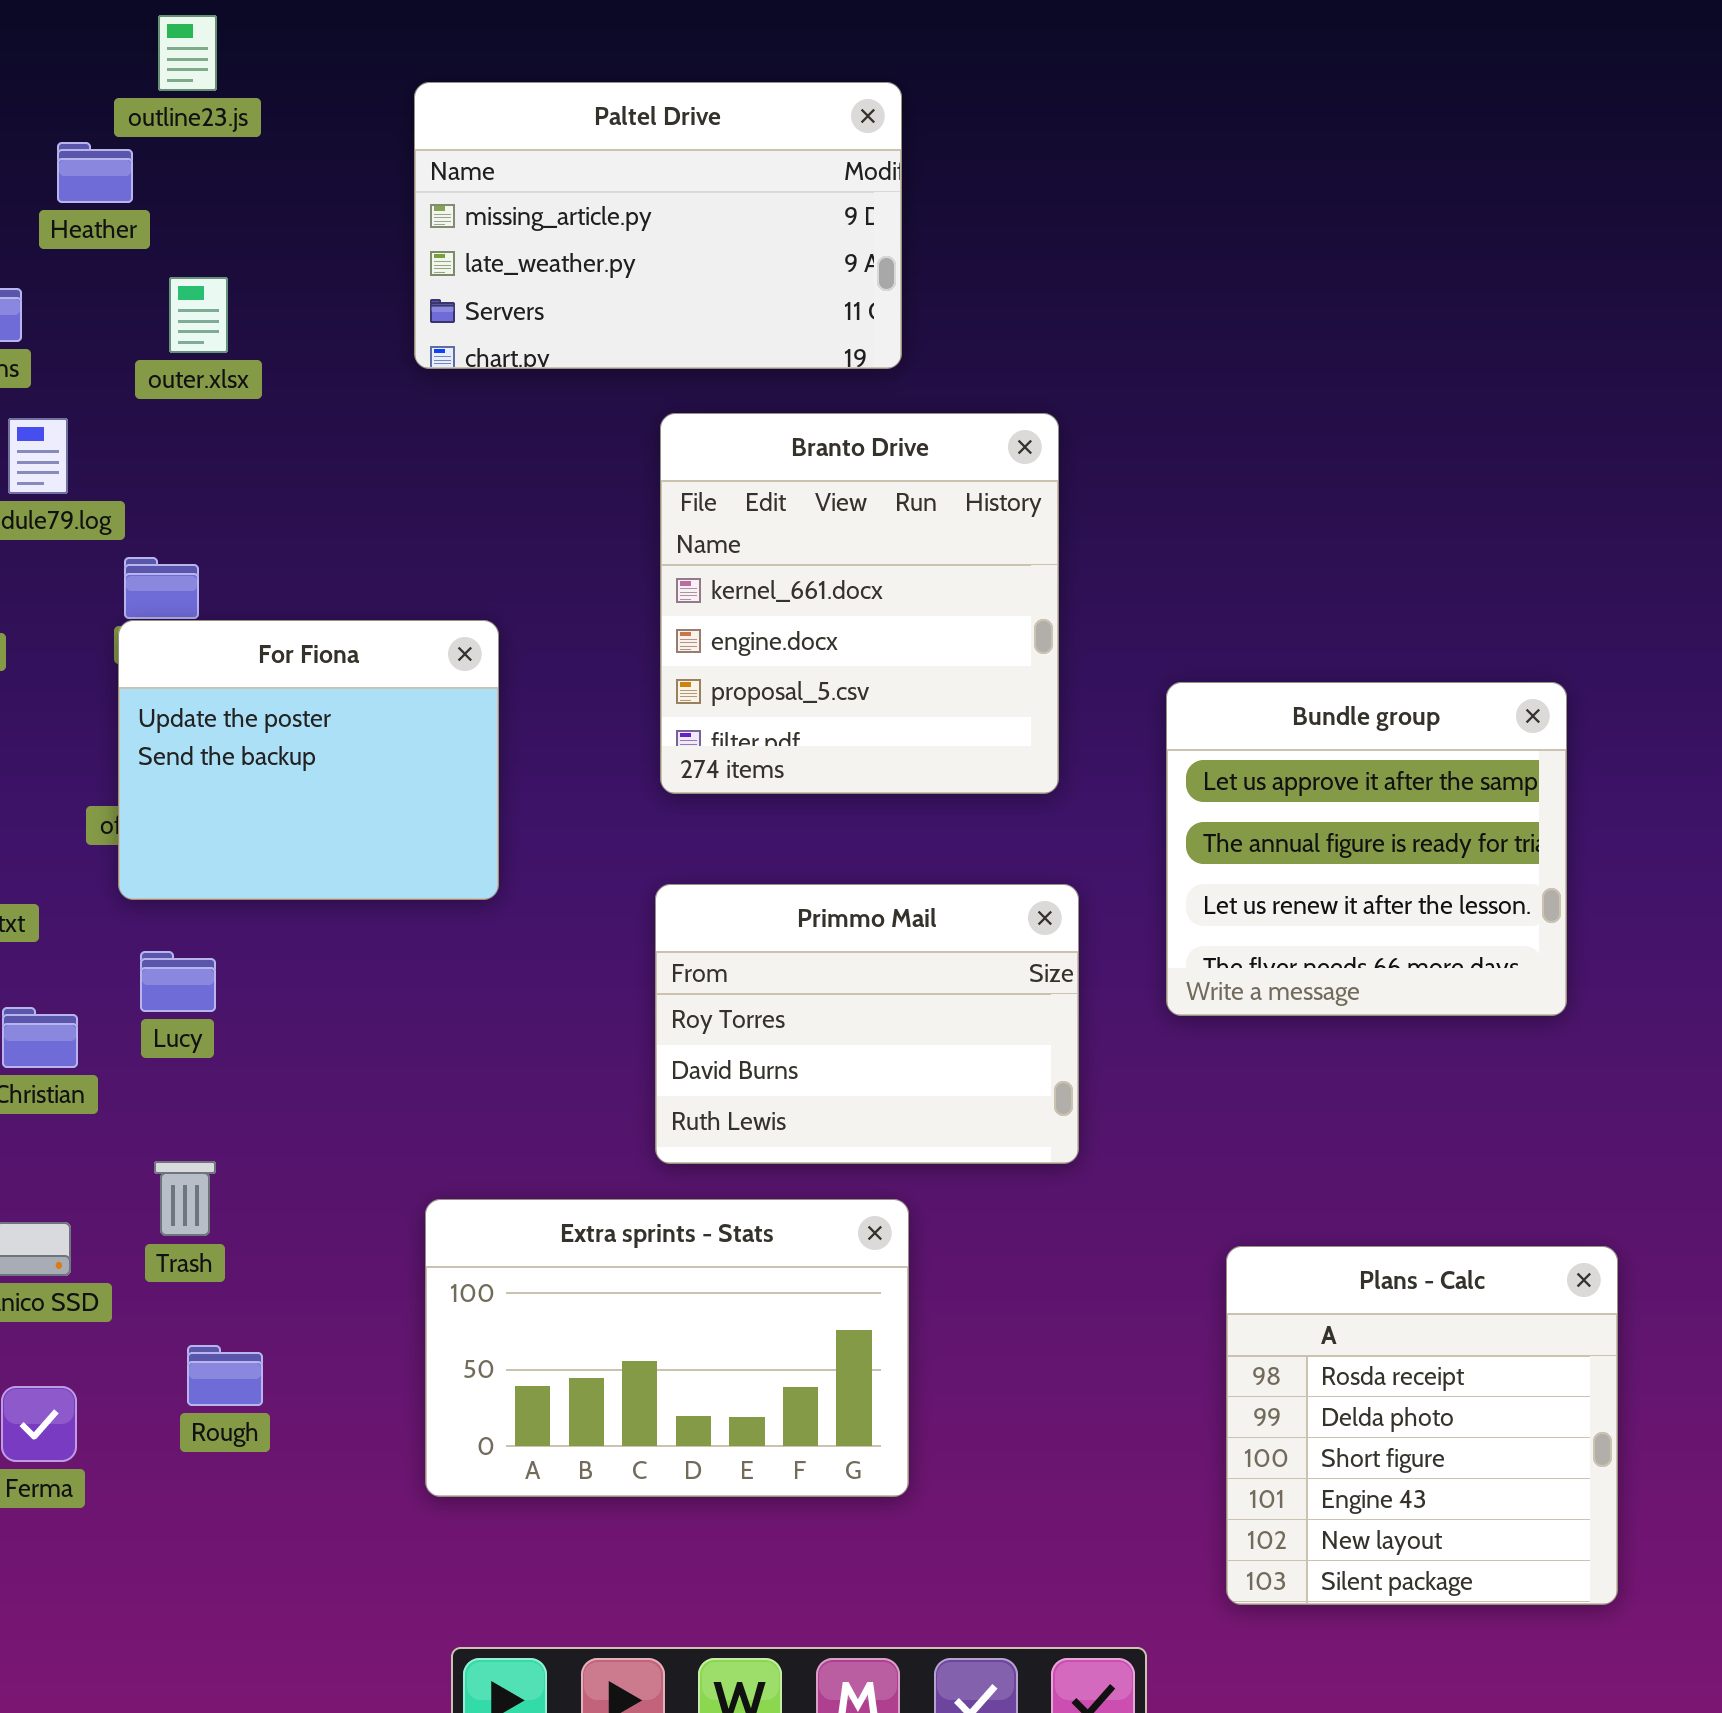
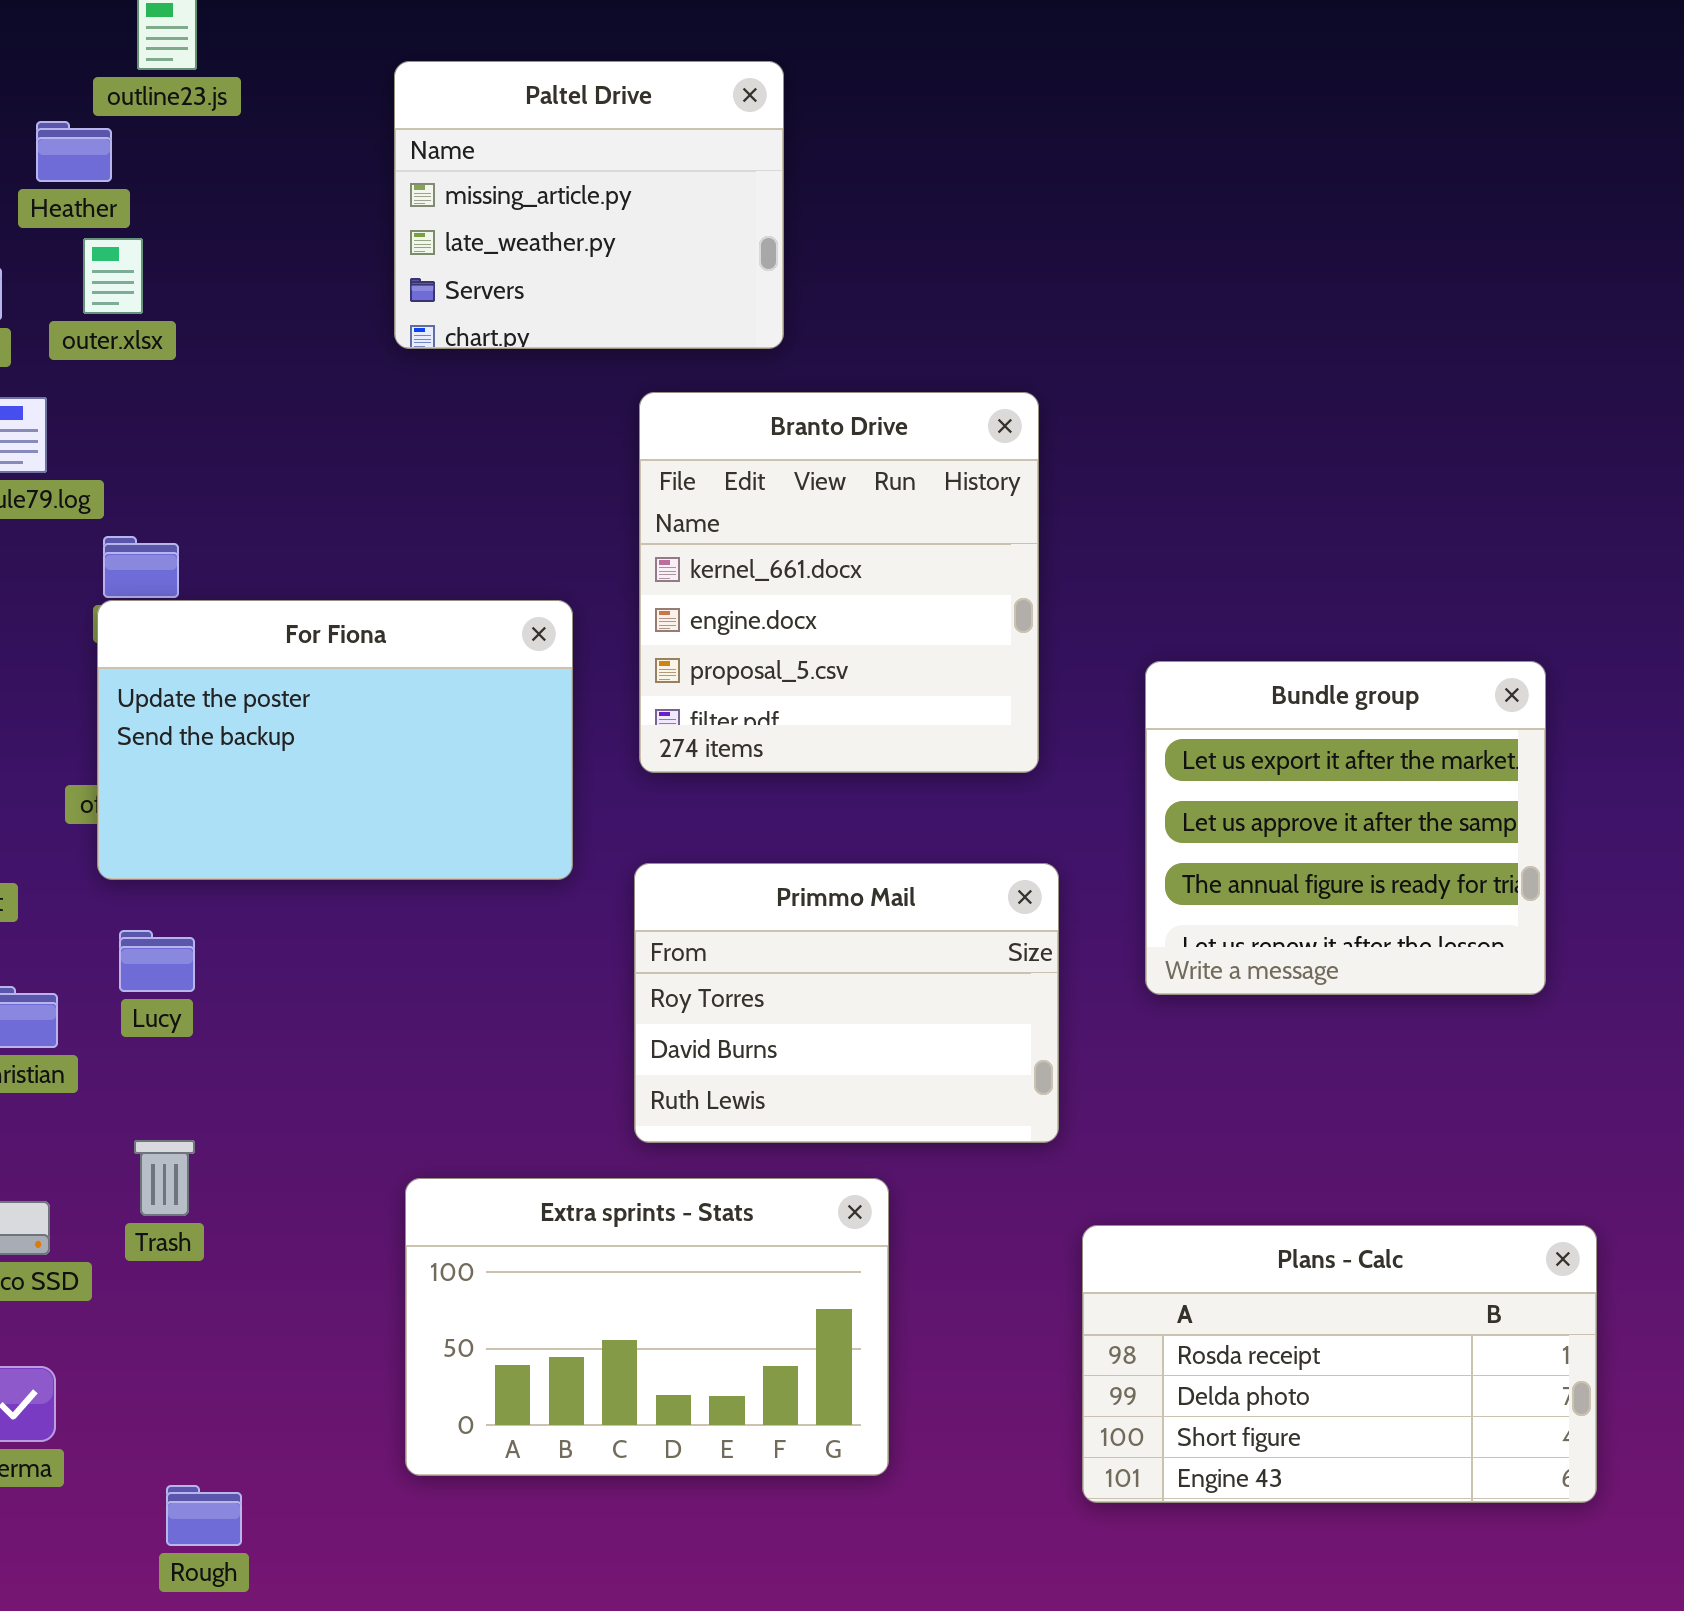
Paltel Drive: [414,82,902,369] -> [394,61,784,349], resized
outer.xlsx: [169,277,228,353] -> [83,238,143,314], moved
For Fiona: [118,620,499,900] -> [97,600,573,880], resized
Bundle group: [1166,682,1567,1016] -> [1145,661,1546,995], scrolled up 1 row
Plans - Calc: [1226,1246,1618,1605] -> [1082,1225,1597,1503], resized
Rough: [187,1345,263,1406] -> [166,1485,242,1546], moved

